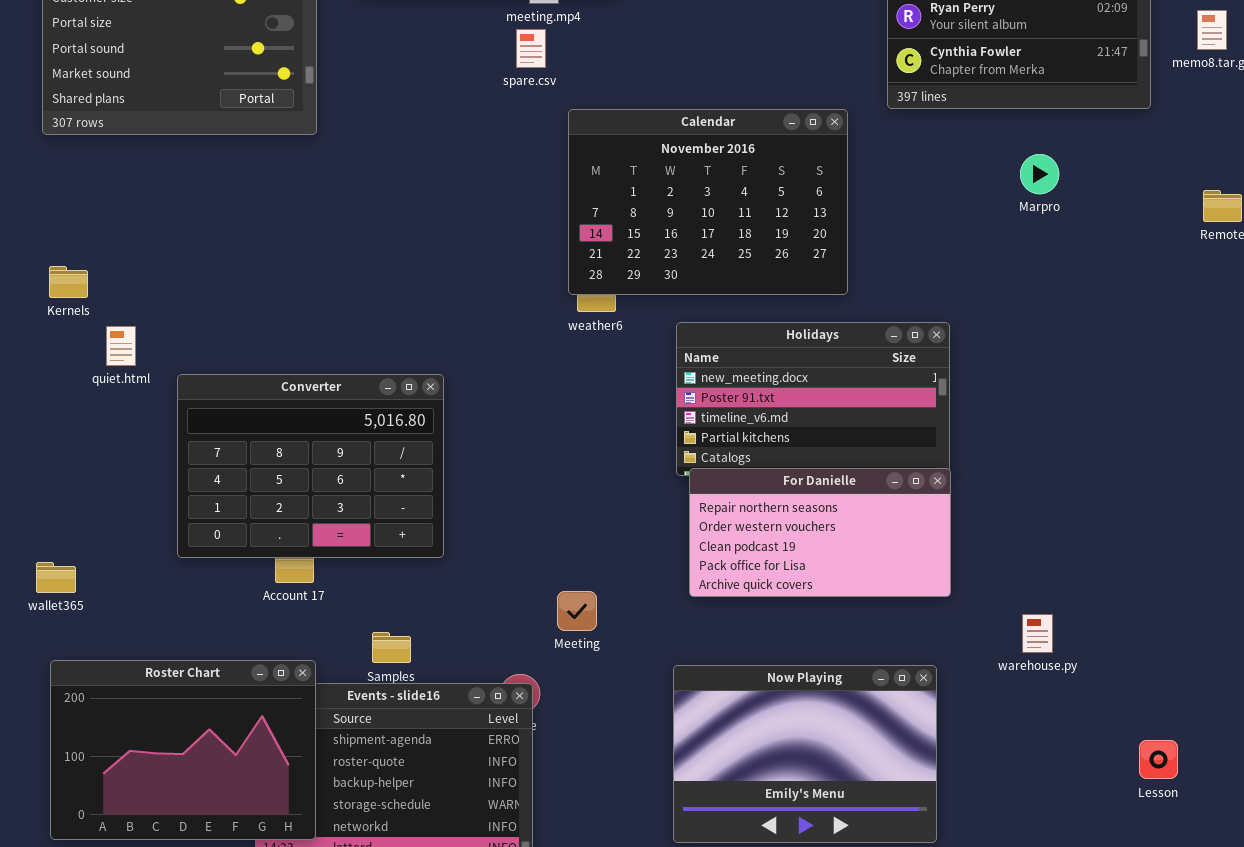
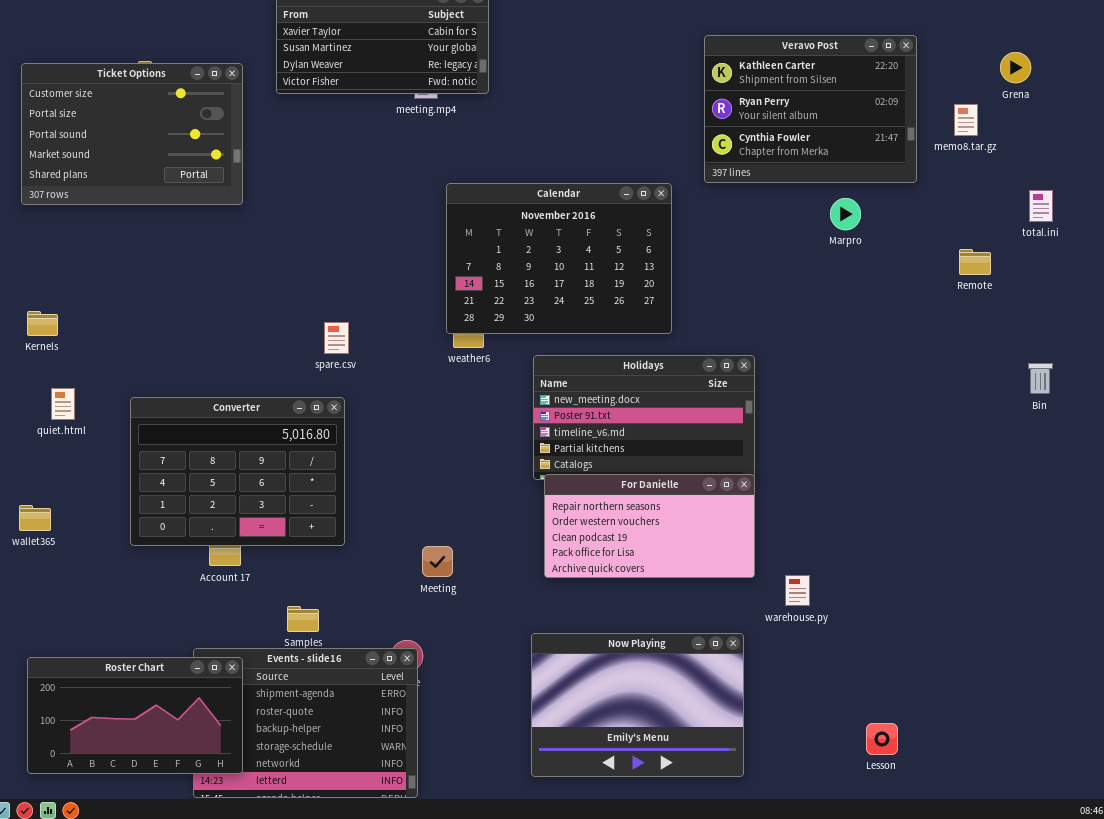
spare.csv: [516,29,546,68] -> [324,322,349,354], moved
Marpro: [1020,154,1059,194] -> [830,198,861,230], moved
quiet.html: [106,326,136,366] -> [51,388,75,420], moved
wallet365: [36,562,76,593] -> [19,505,51,531], moved
Meeting: [557,591,597,631] -> [422,546,453,577], moved
warehouse.py: [1022,614,1053,653] -> [785,575,810,606], moved
Roster Chart: [50,660,316,840] -> [27,657,243,774], resized
Lesson: [1139,740,1178,779] -> [866,723,898,755], moved

